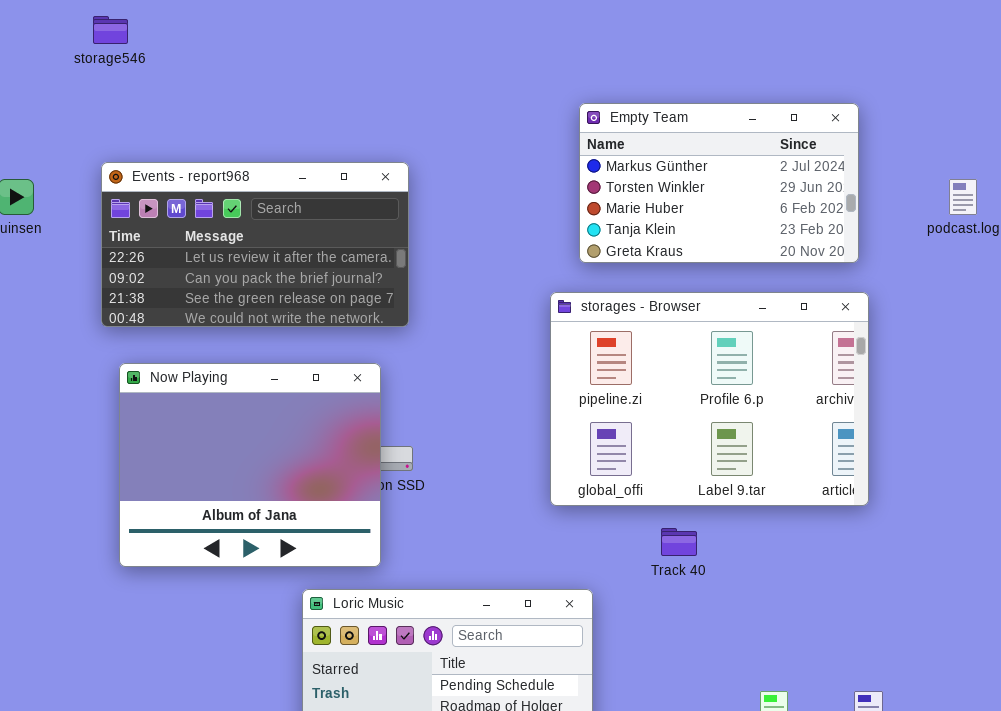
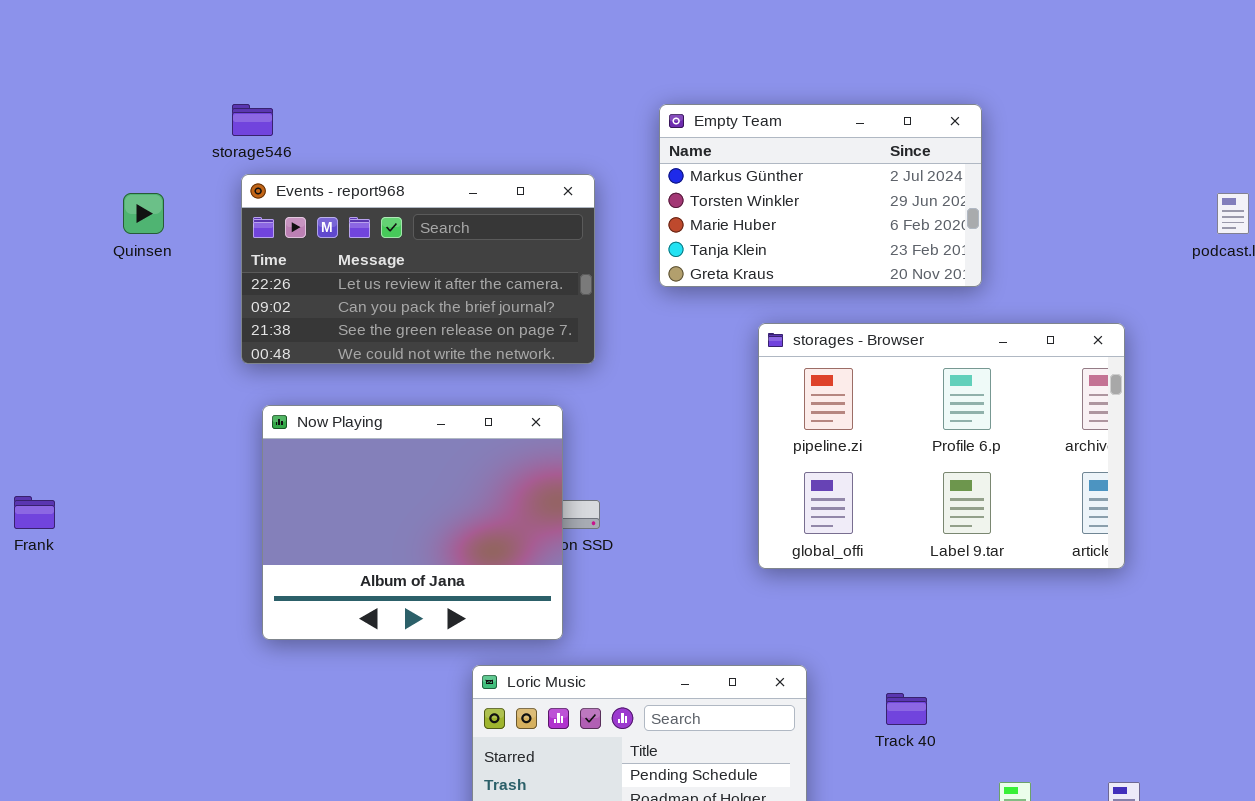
storage546: [93,16,128,44] -> [232,104,273,136], moved
Empty Team: [579,103,859,263] -> [659,104,982,287], moved
Track 40: [661,528,697,556] -> [886,693,927,725], moved

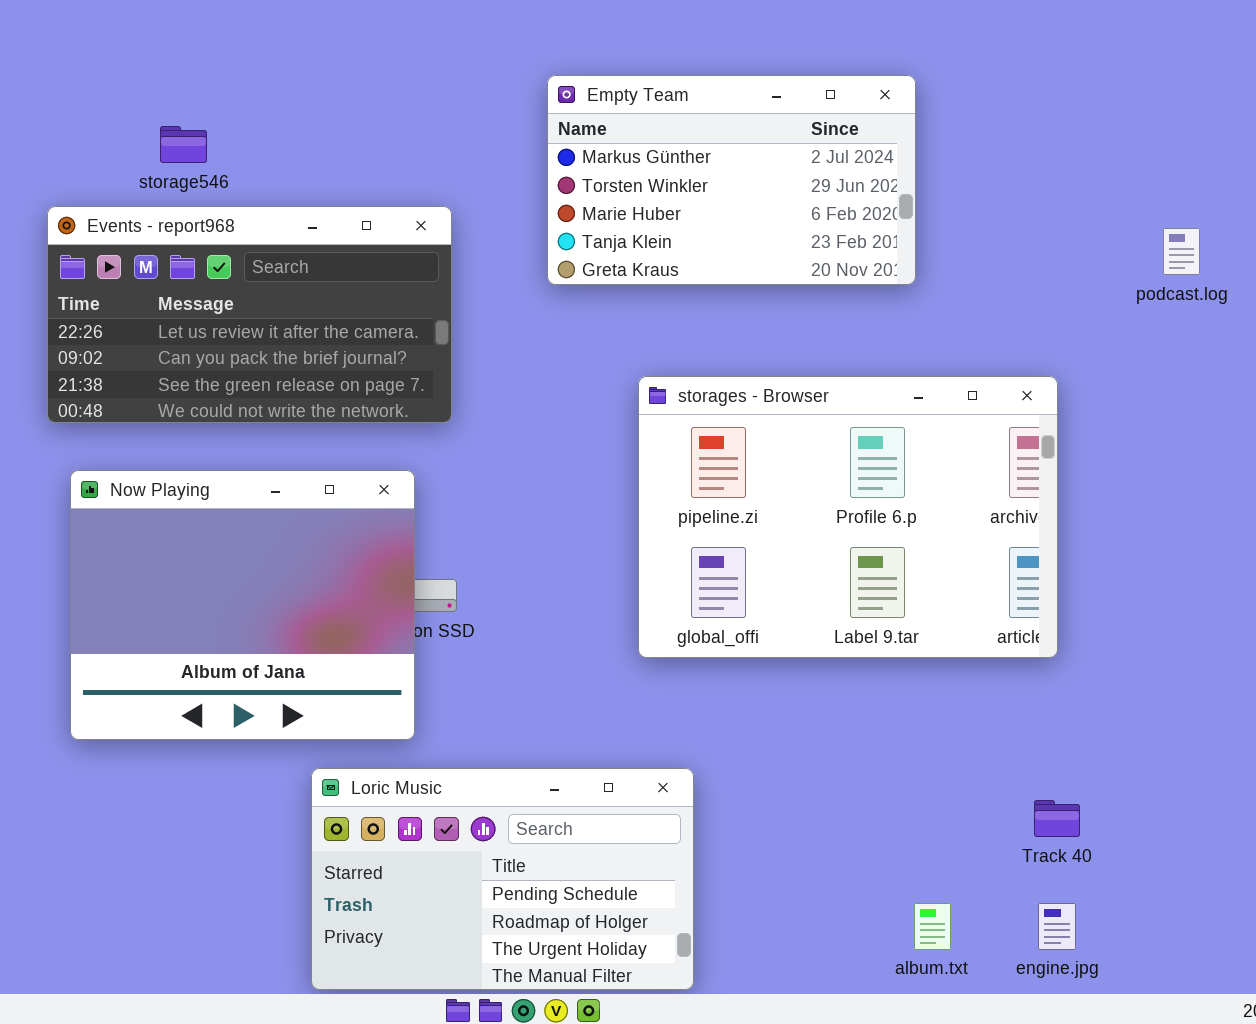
storage546: [232,104,273,136] -> [160,126,207,163], moved
Empty Team: [659,104,982,287] -> [547,75,916,285], moved
Track 40: [886,693,927,725] -> [1034,800,1080,837], moved

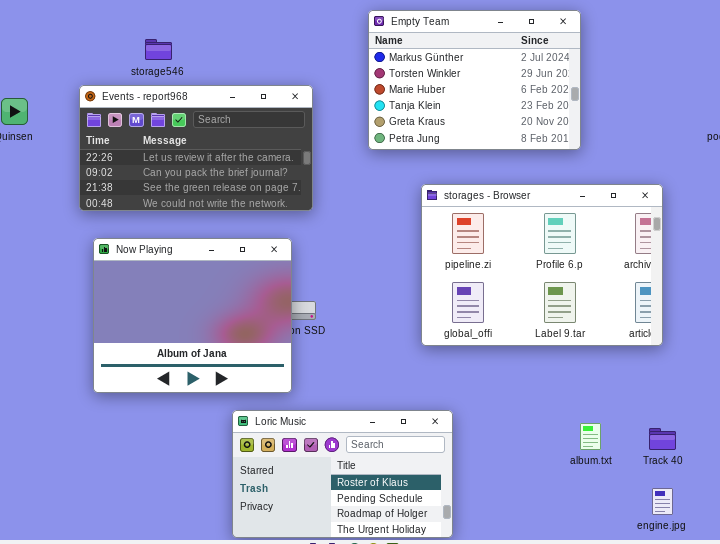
Empty Team: [547,75,916,285] -> [368,10,581,150], resized
Loric Music: [311,768,694,990] -> [232,410,453,538], scrolled up 1 row
album.txt: [914,903,951,950] -> [580,423,601,450], moved

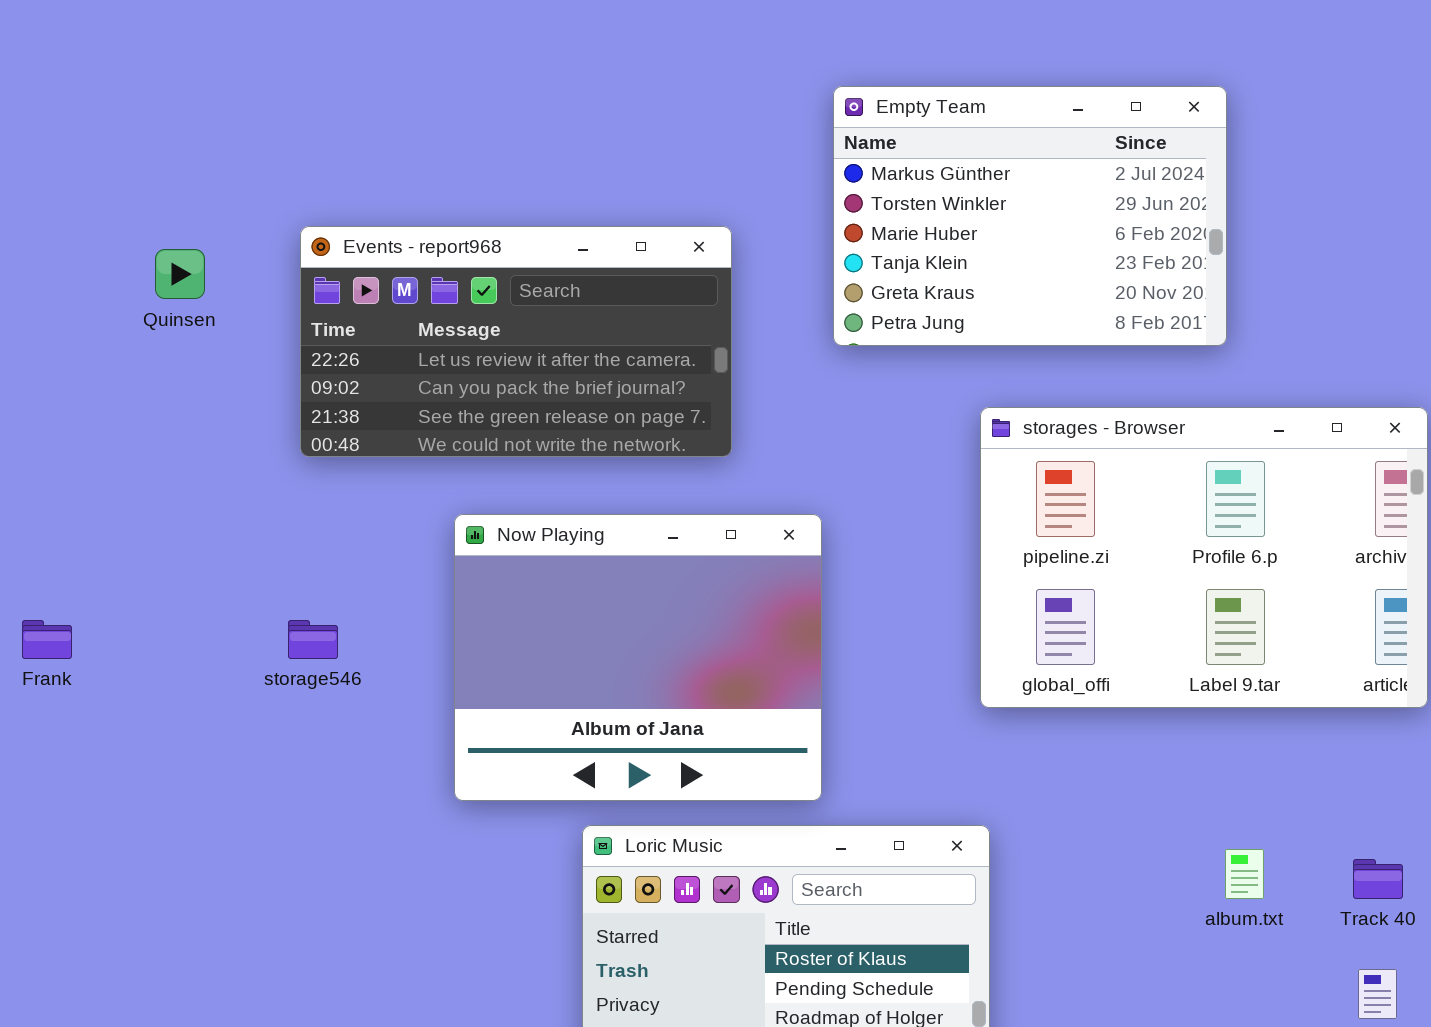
storage546: [145,39,172,60] -> [288,620,338,659], moved
storages - Browser: [421,184,663,346] -> [980,407,1428,708], moved
Now Playing: [93,238,292,393] -> [454,514,822,801], moved

